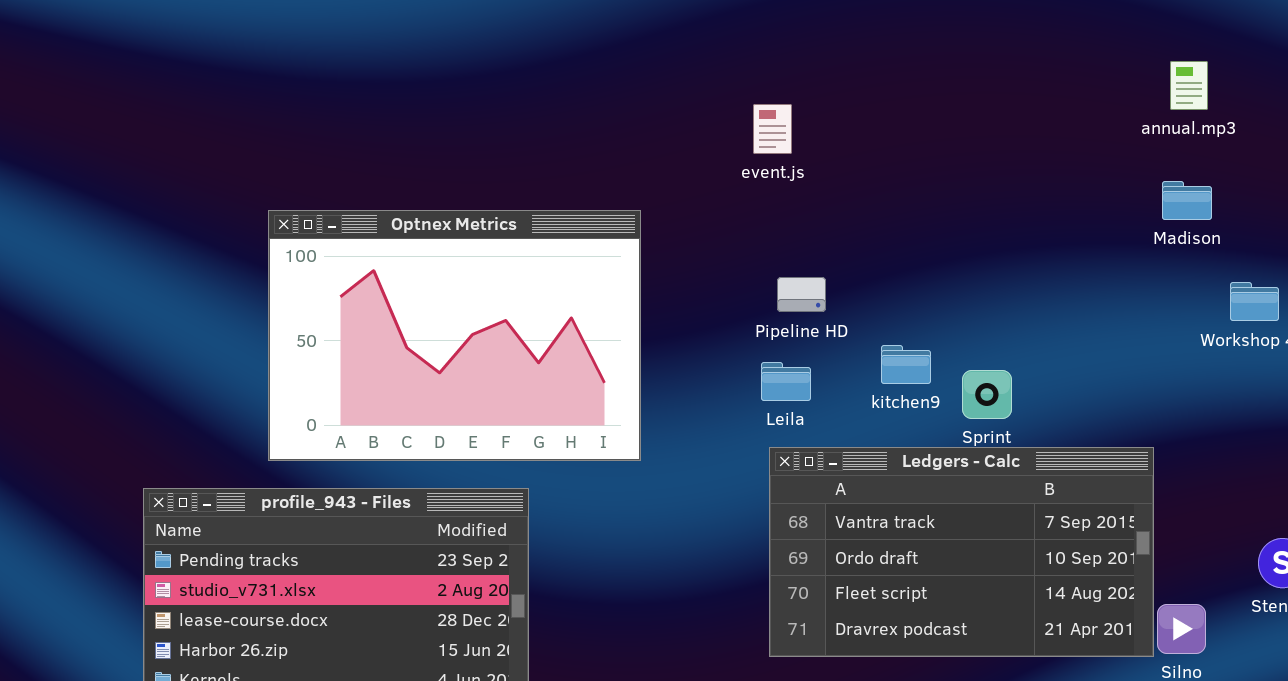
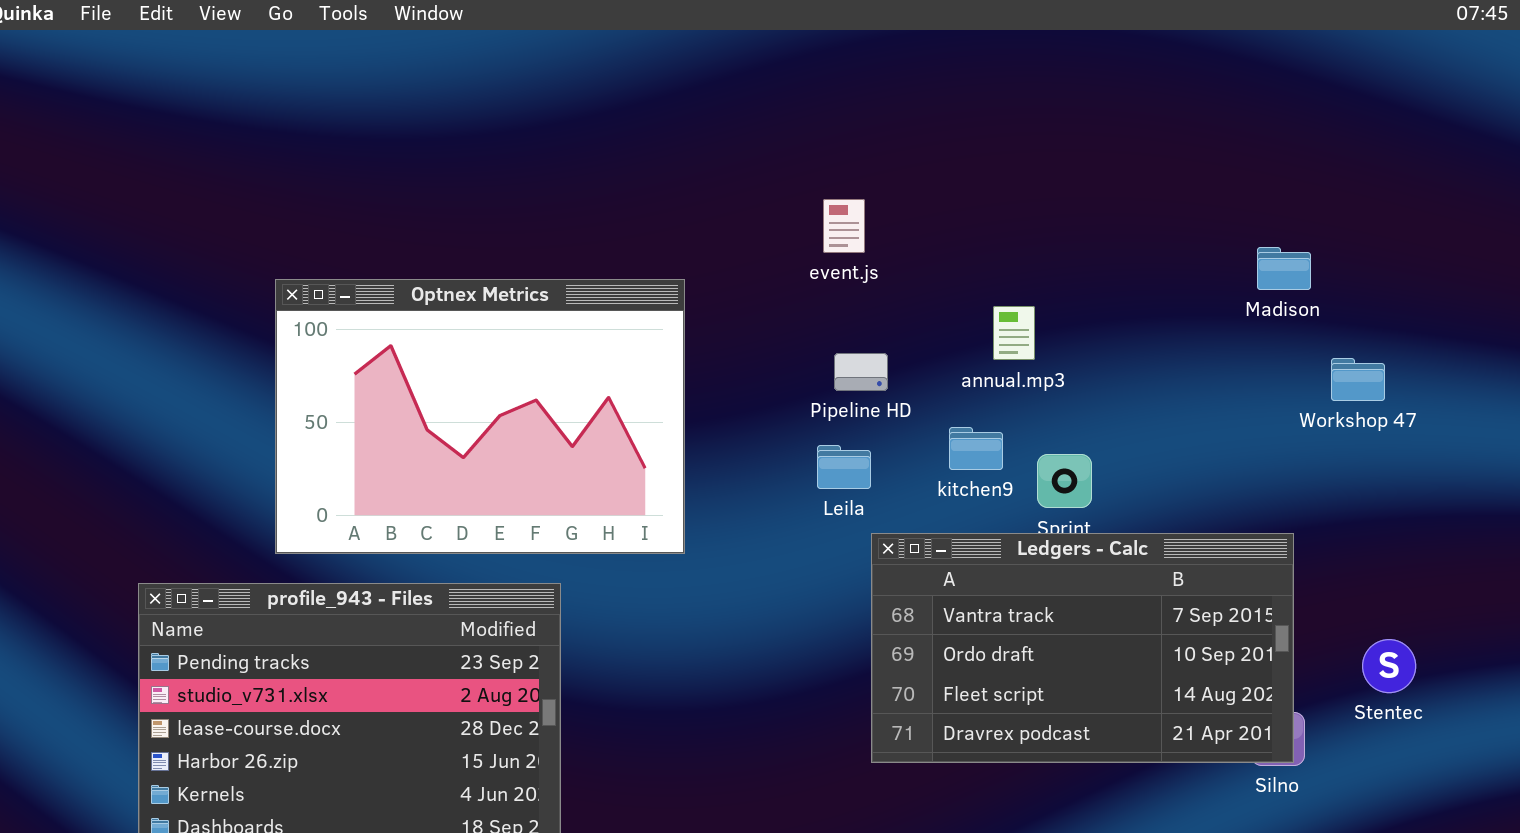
annual.mp3: [1170,61,1208,110] -> [993,306,1035,360], moved
event.js: [753,104,792,154] -> [823,199,865,253], moved
Ledgers - Calc: [769,447,1154,657] -> [871,533,1294,763], moved

